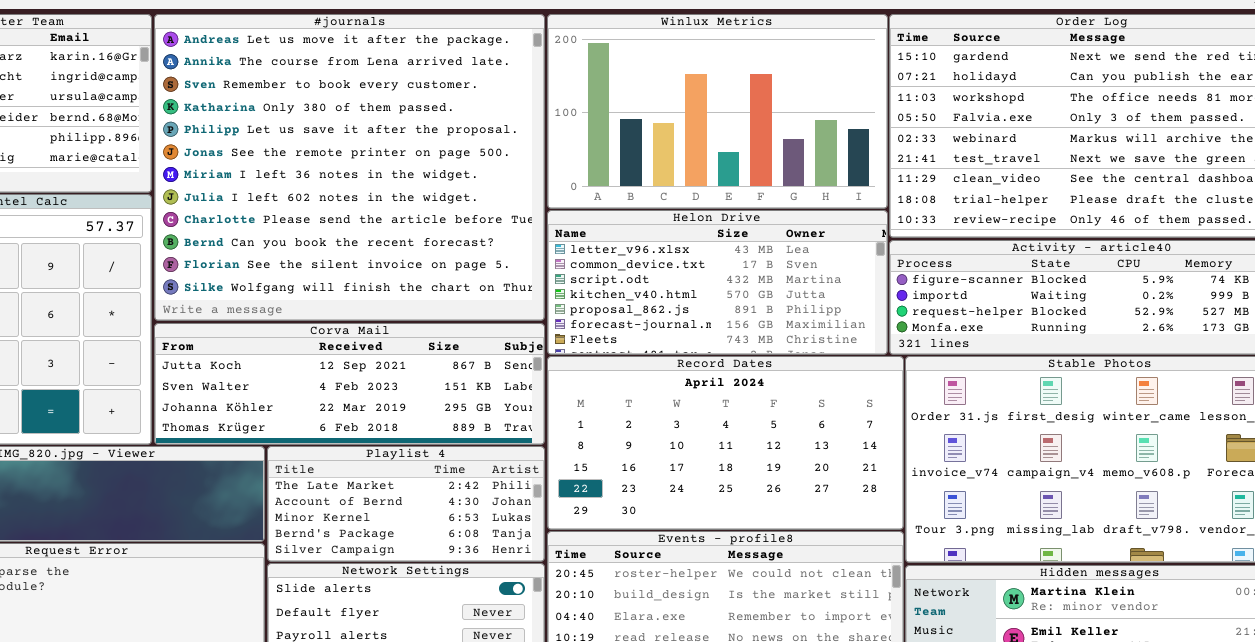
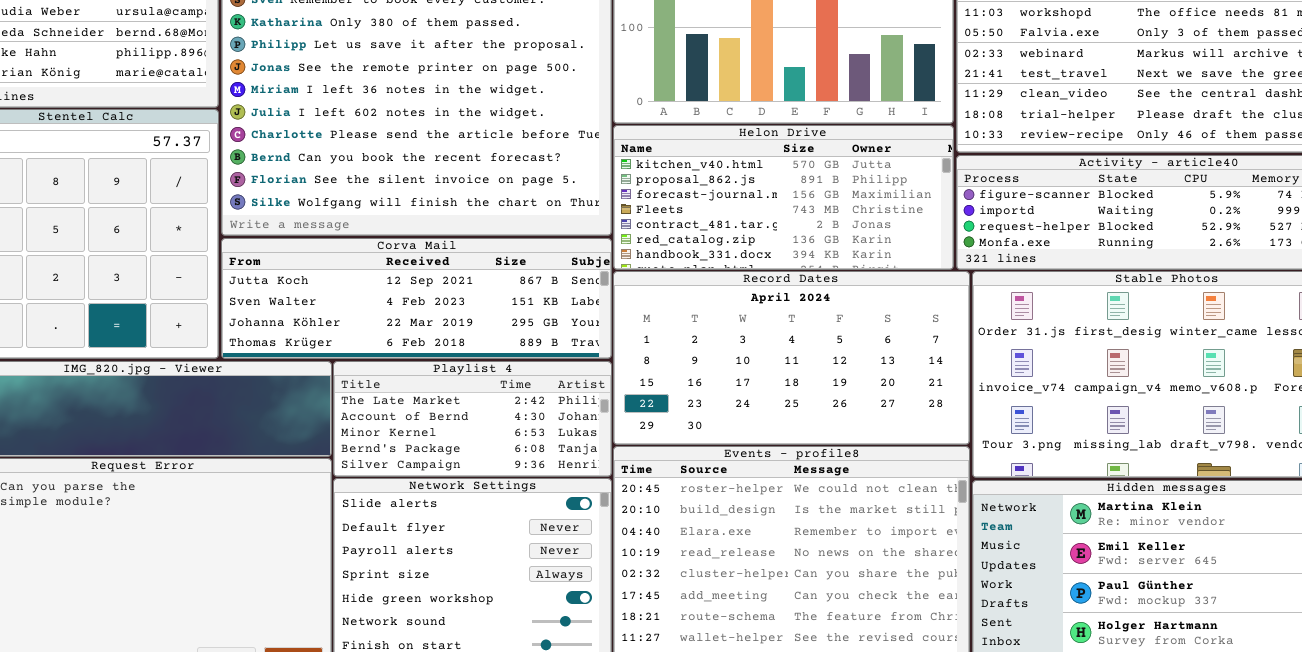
Helon Drive: [547,210,888,355] -> [613,125,954,270], scrolled down 3 rows

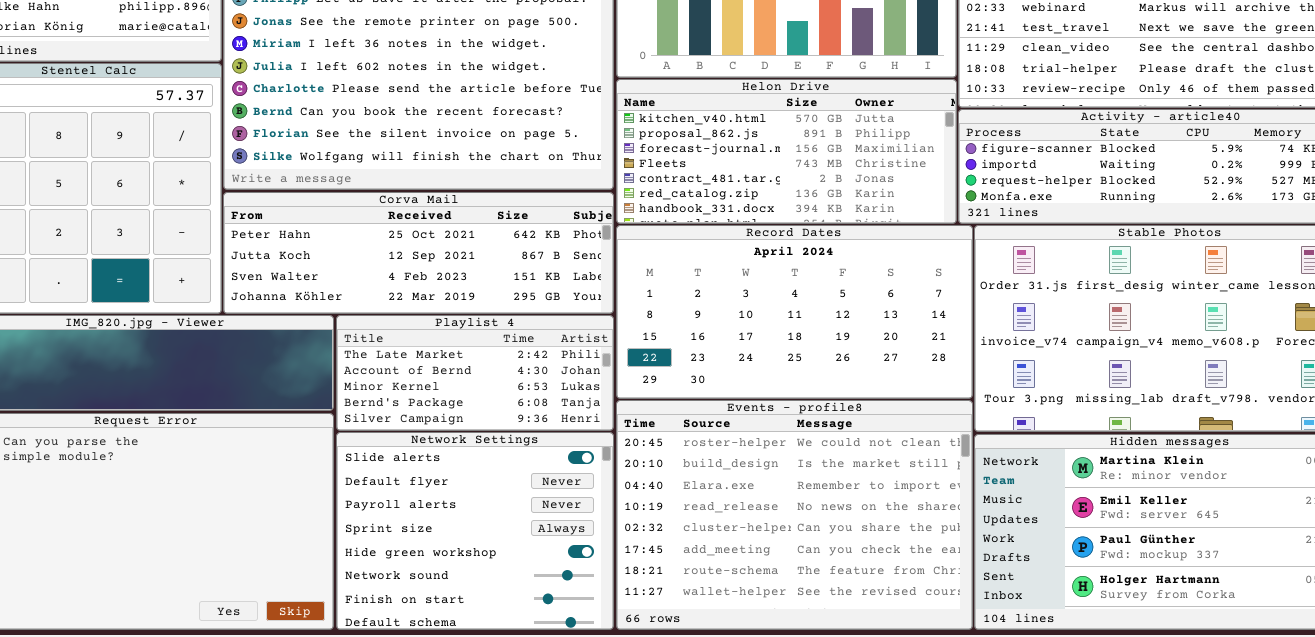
Corva Mail: [221,238,612,359] -> [223,192,614,314], scrolled up 1 row

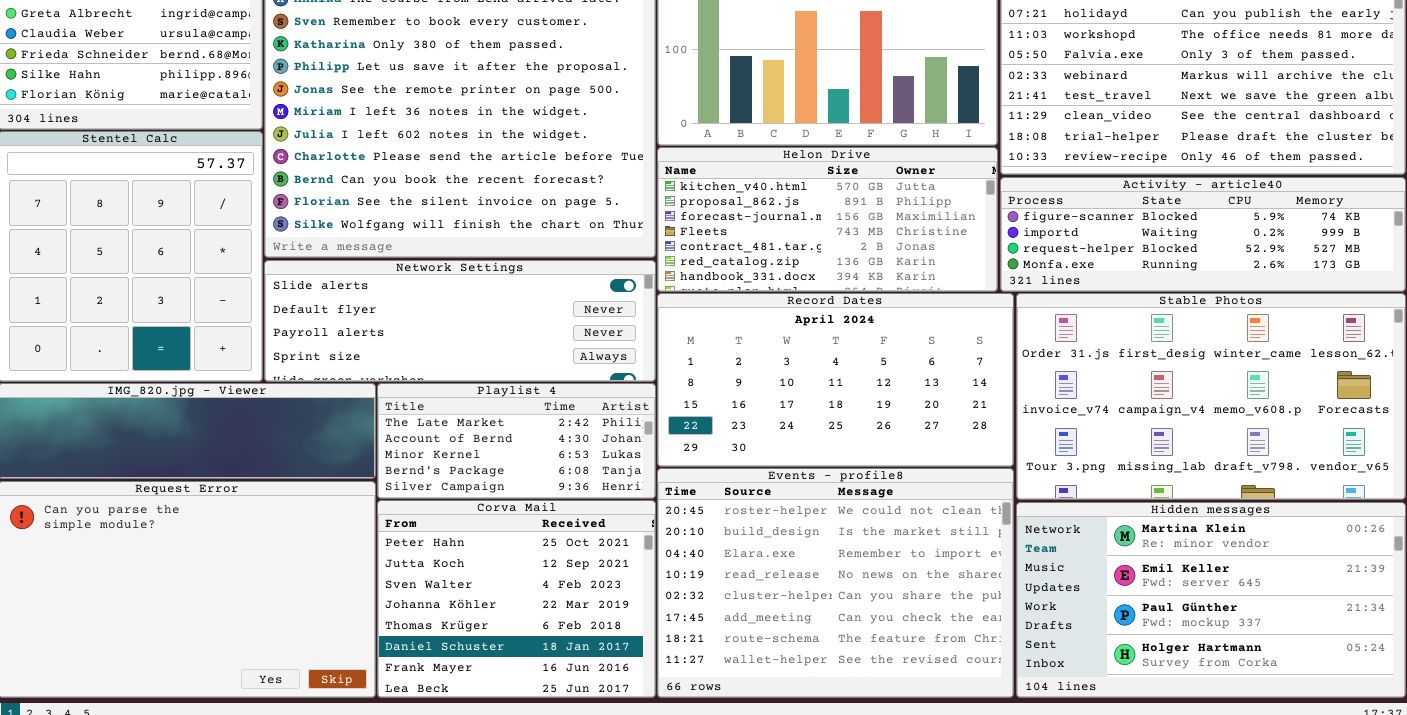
Corva Mail: [223,192,614,314] -> [377,500,656,698], moved, resized
Network Settings: [336,432,614,630] -> [264,260,656,382], moved, resized

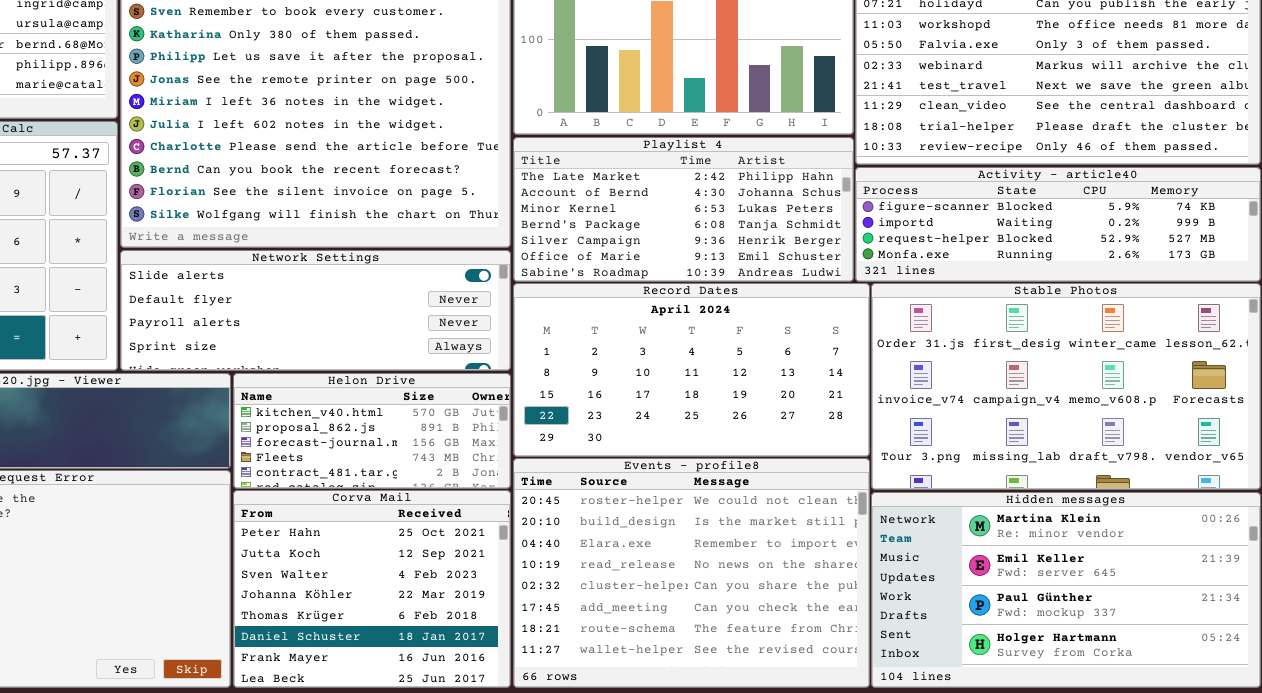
Helon Drive: [657,147,998,292] -> [233,373,511,489], moved, resized
Playlist 4: [377,383,656,499] -> [513,137,854,282], moved, resized

